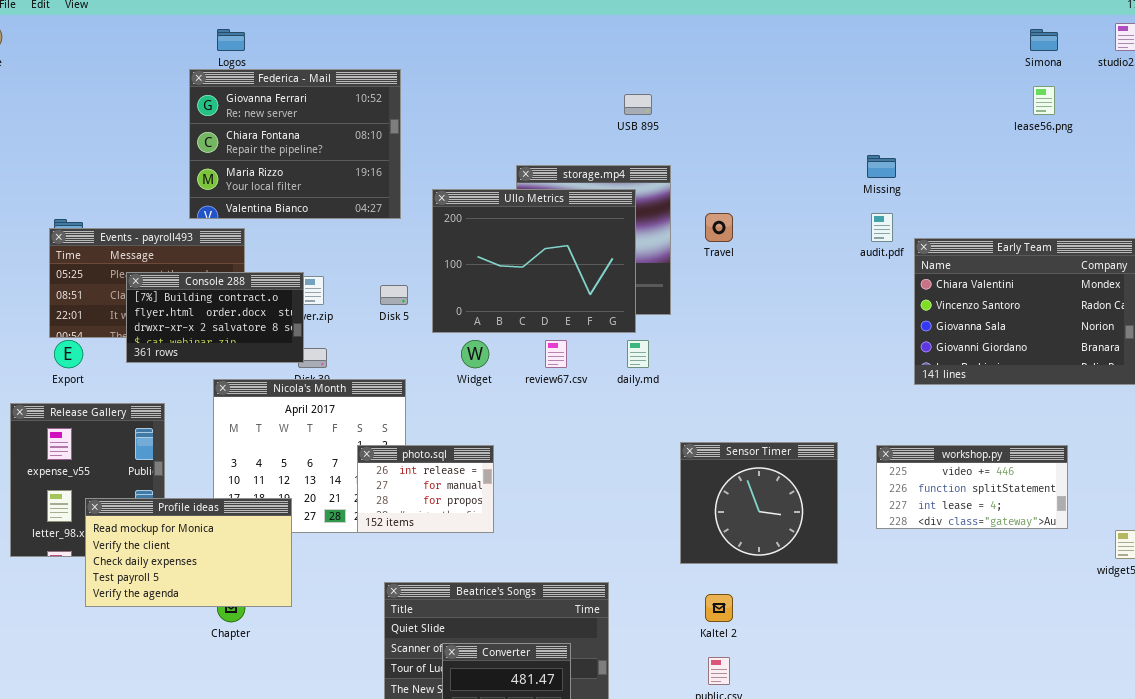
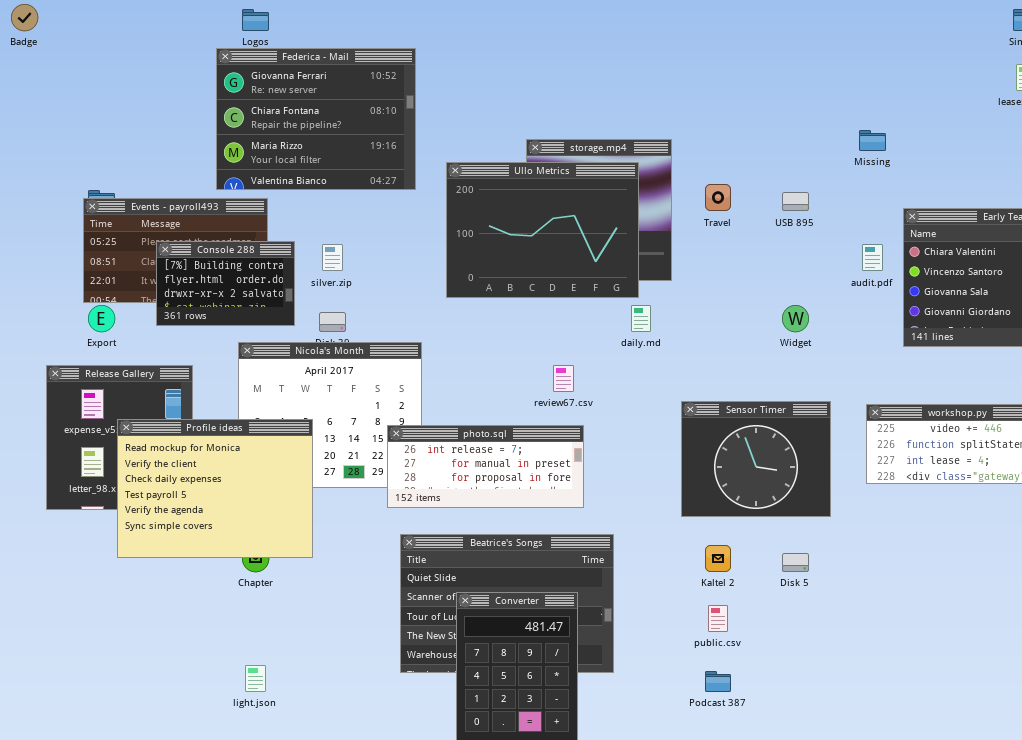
USB 895: [624,94,652,115] -> [782,192,809,211], moved
audit.pdf: [871,213,893,242] -> [862,244,883,271], moved
Console 288: [126,272,304,363] -> [156,241,295,326], resized
Disk 5: [380,285,408,305] -> [782,553,809,572], moved
Widget: [461,340,489,368] -> [782,305,809,332], moved
review67.csv: [545,340,567,368] -> [553,365,574,392], moved
photo.sql: [357,445,494,533] -> [387,425,584,508], moved, resized
Profile ideas: [85,498,292,607] -> [117,419,313,558], resized

